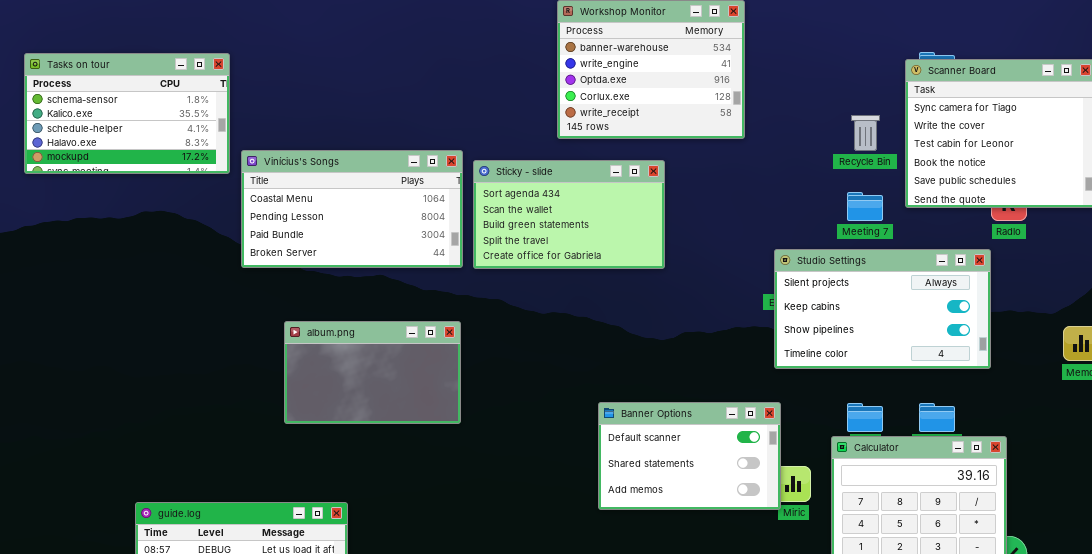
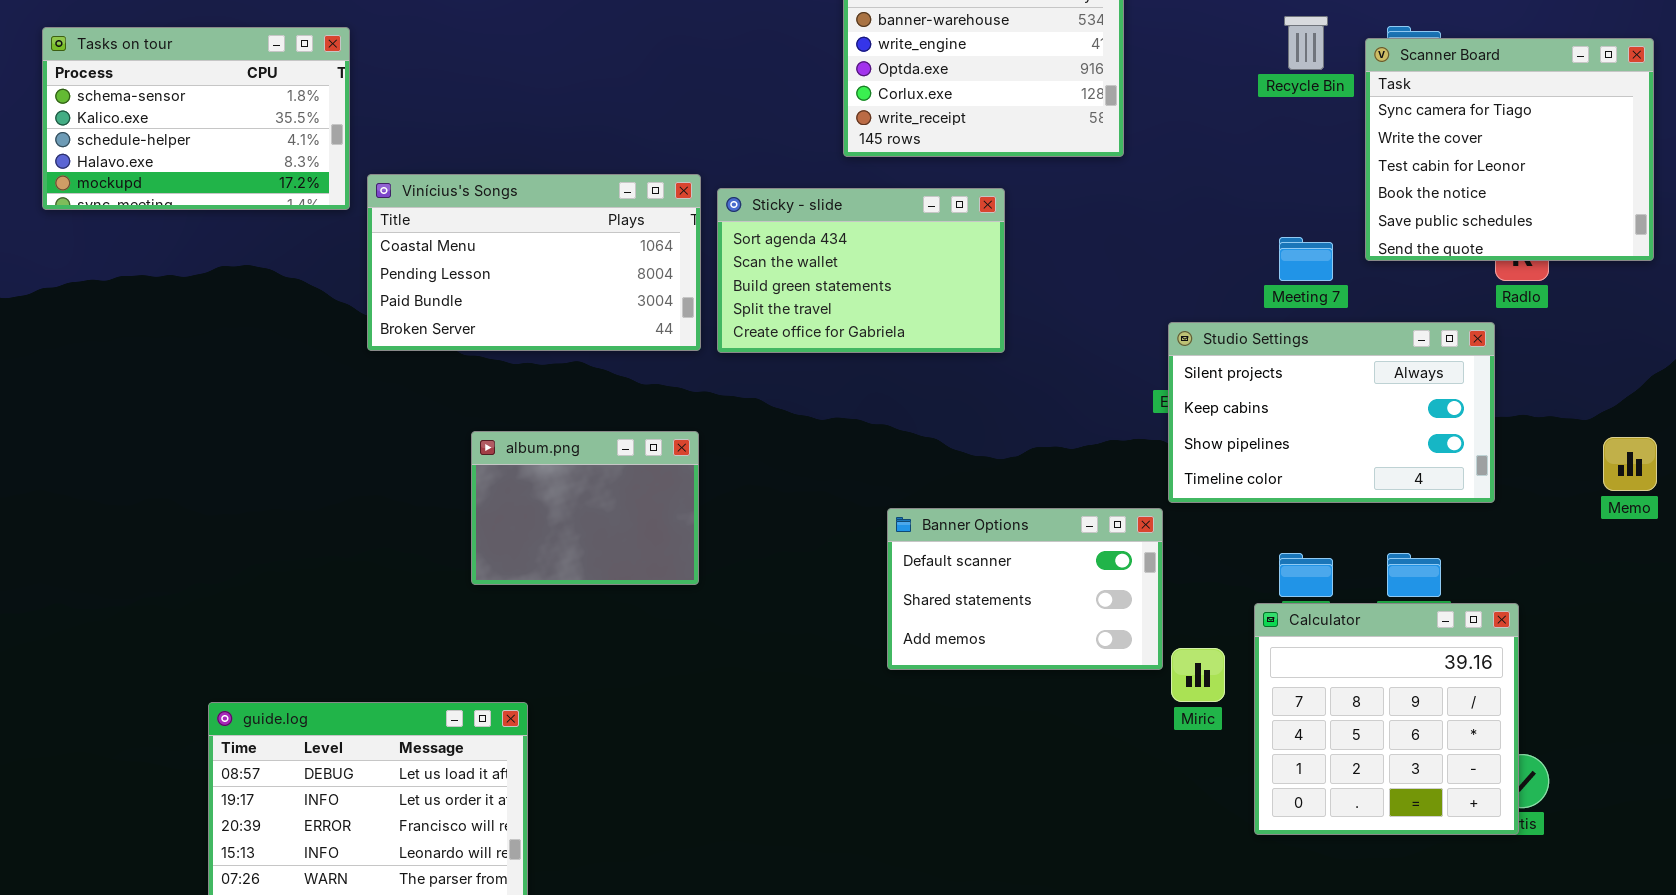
Recycle Bin: [851,115,880,151] -> [1284,16,1328,70], moved
album.png: [284,321,461,424] -> [471,431,699,585], resized
Banner Options: [598,402,781,510] -> [887,508,1163,670], moved

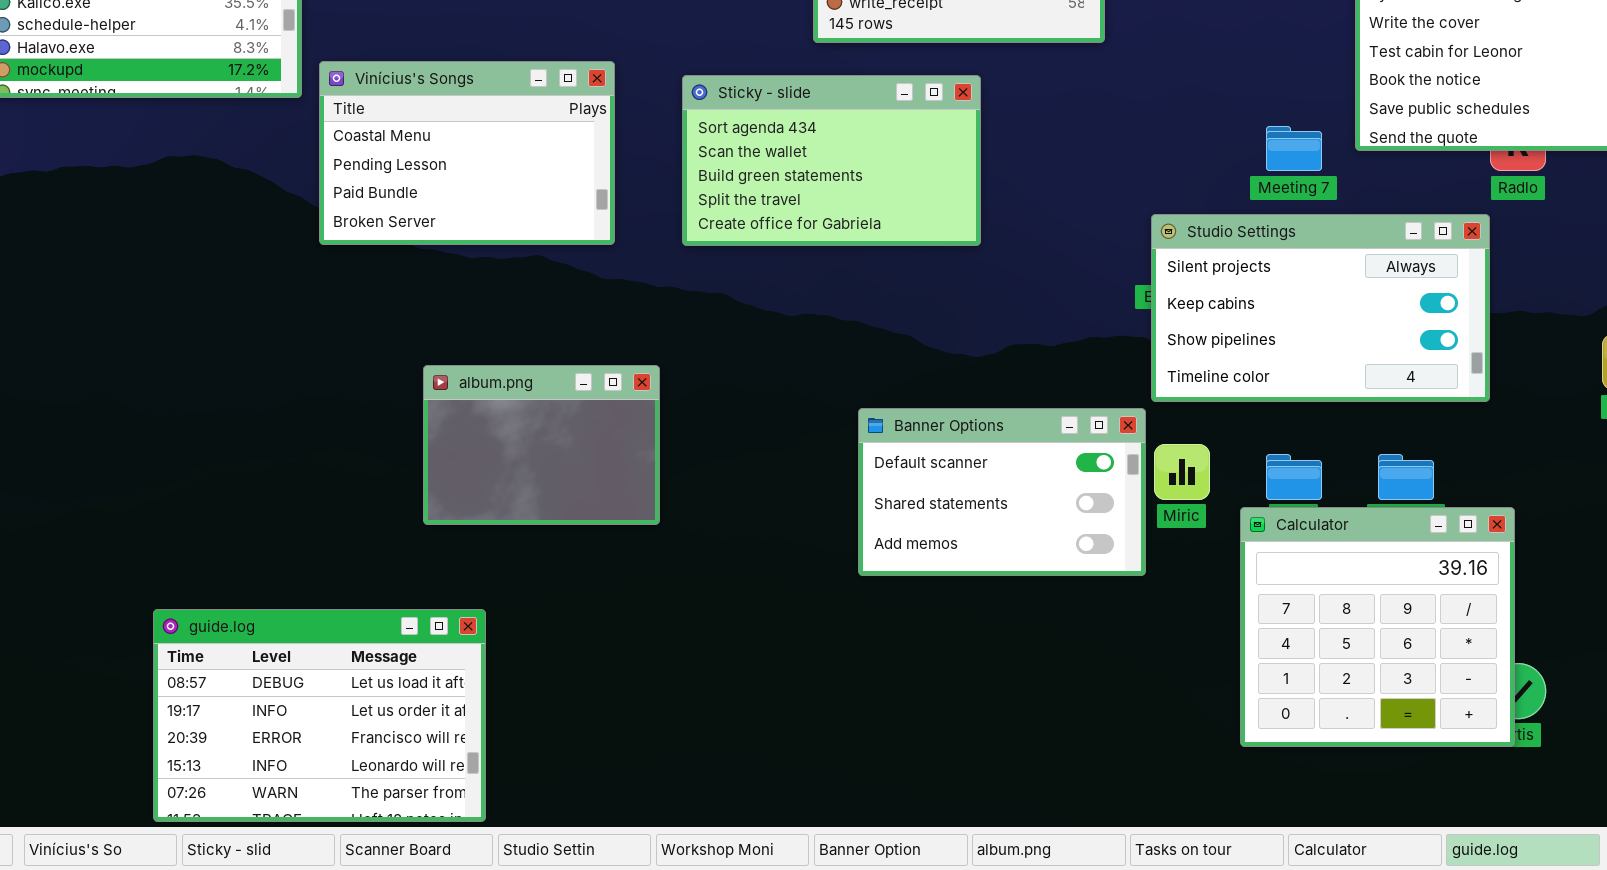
Vinícius's Songs: [367,174,701,351] -> [319,61,615,245], resized
album.png: [471,431,699,585] -> [423,365,660,525], moved
Miric: [1171,648,1225,702] -> [1154,444,1210,500], moved

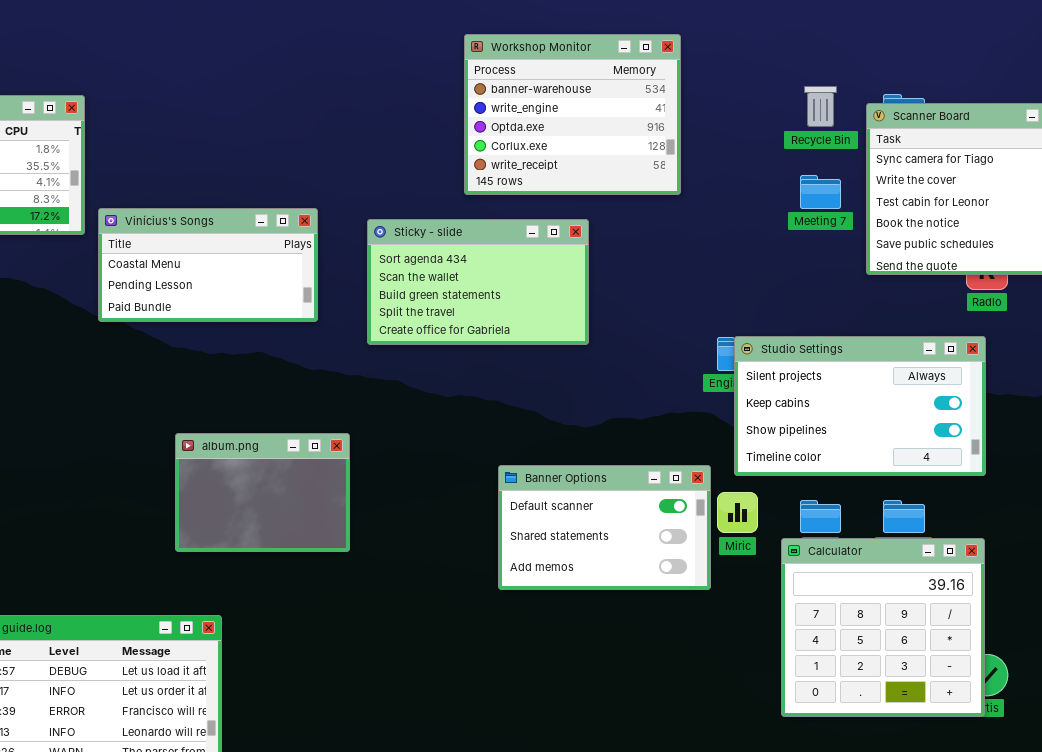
Vinícius's Songs: [319,61,615,245] -> [98,208,318,322], resized
Meeting 7: [1266,126,1322,171] -> [800,175,841,209], moved
Studio Settings: [1151,214,1490,402] -> [734,336,986,476], moved

